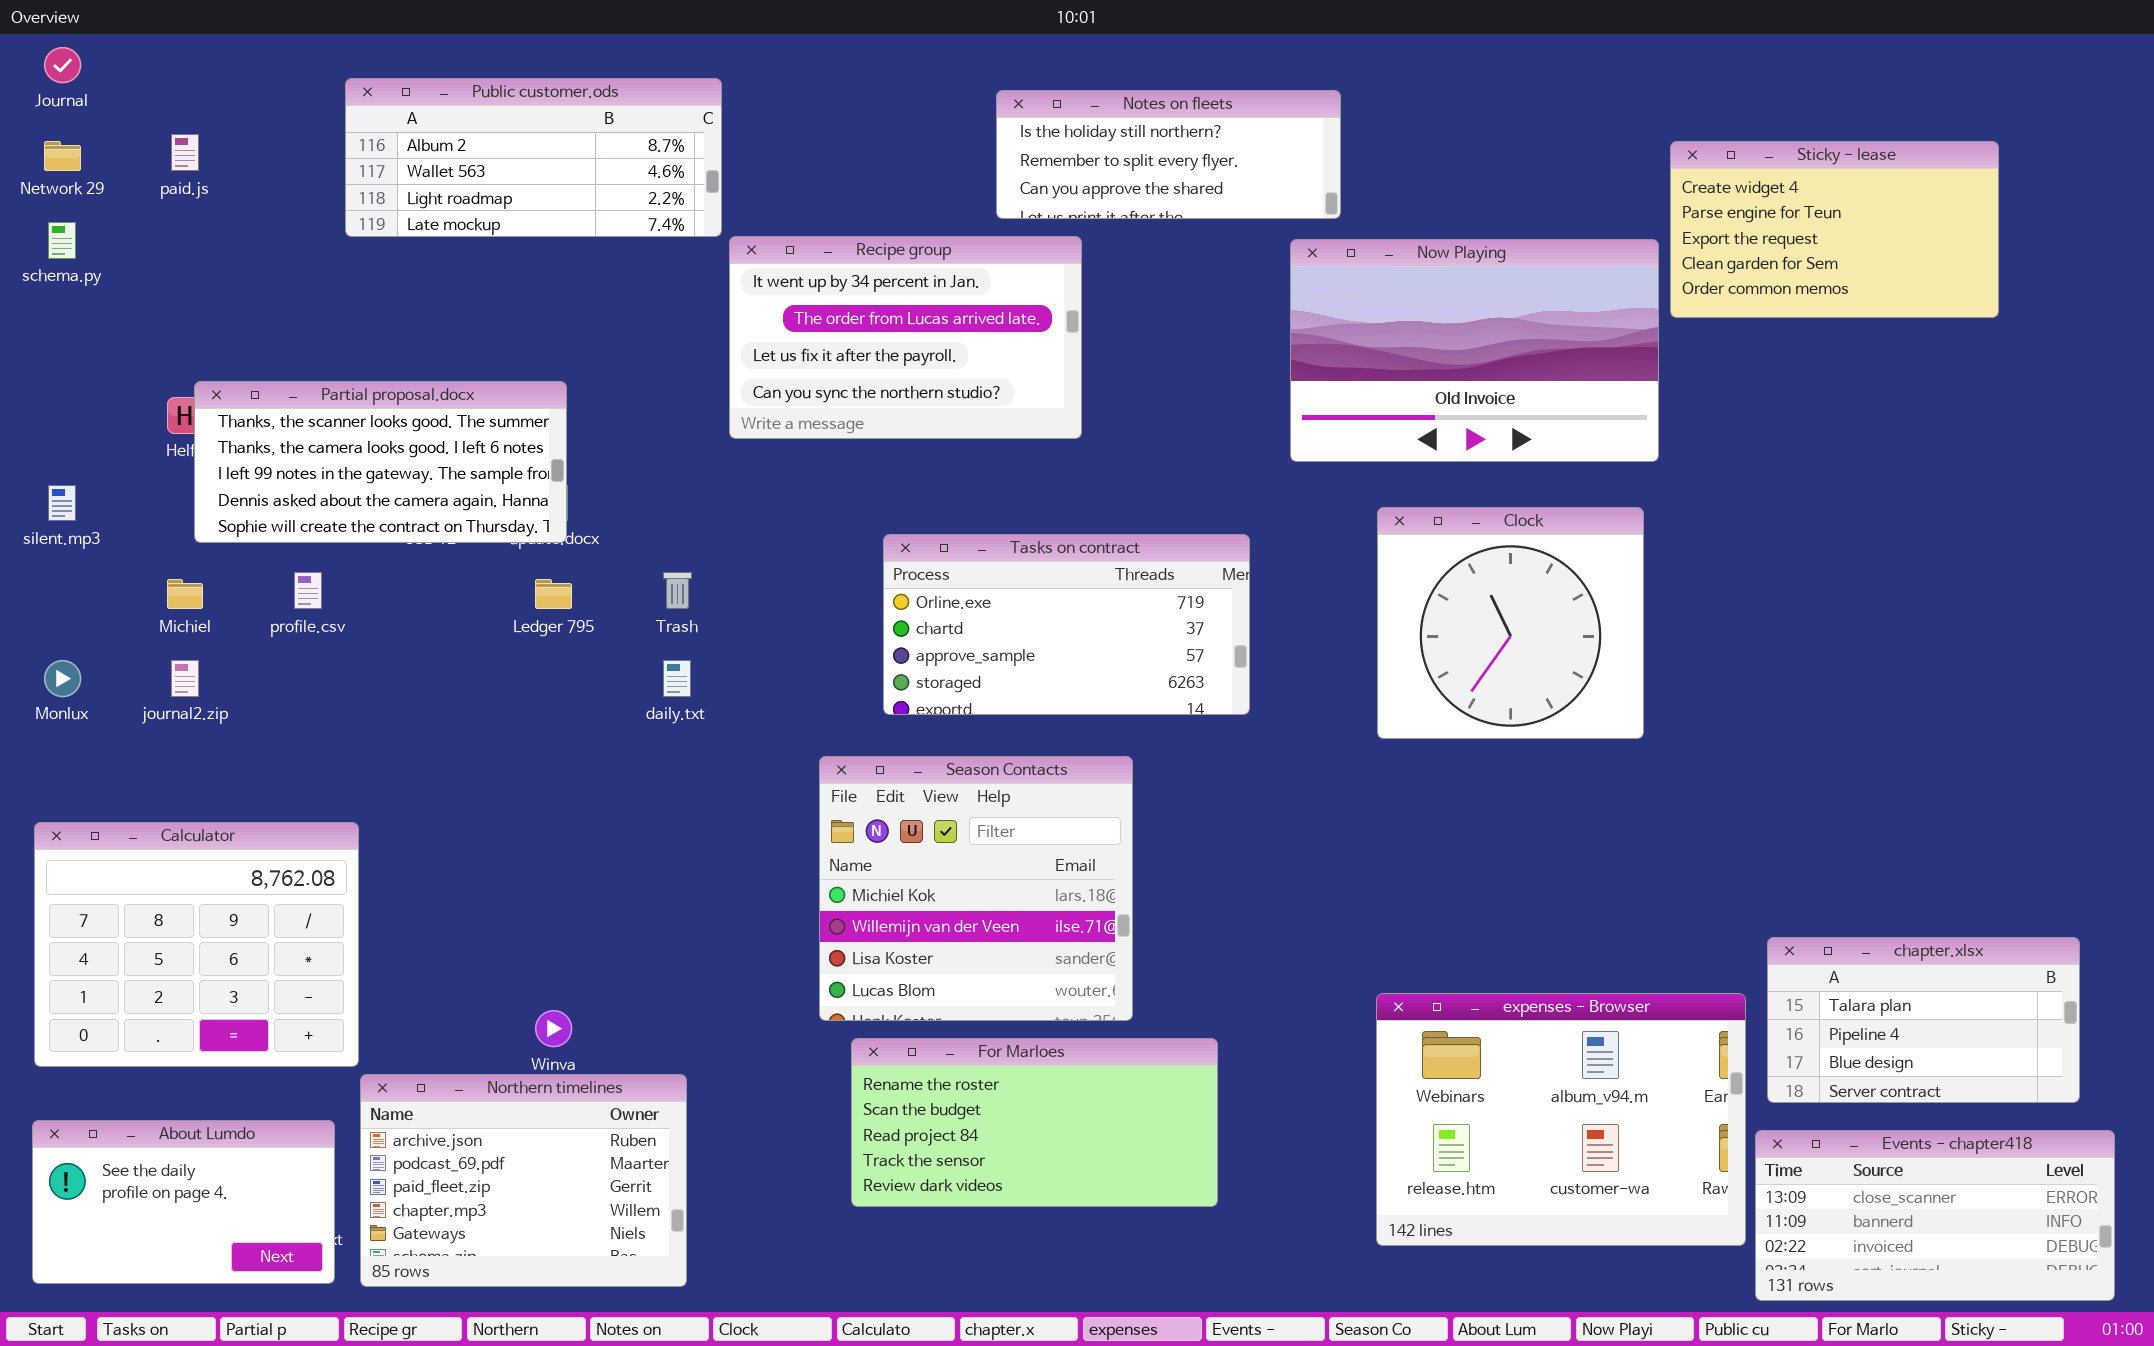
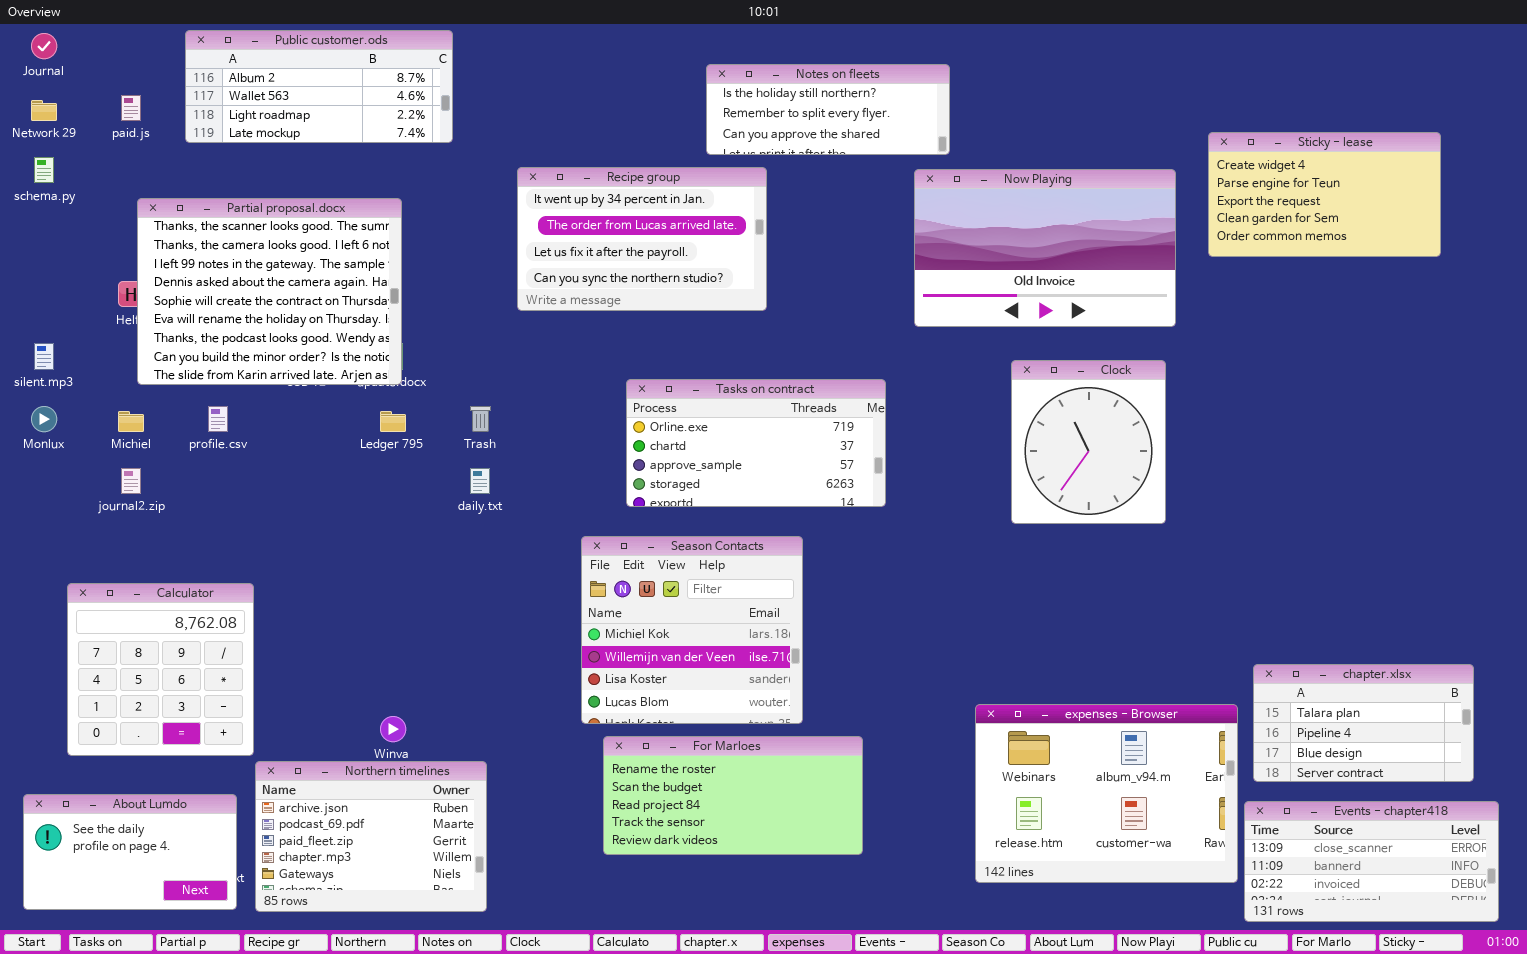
Public customer.ods: [345,78,722,237] -> [185,30,453,143], moved
Sticky - lease: [1670,141,1999,318] -> [1208,132,1441,257], moved
Partial proposal.docx: [194,381,567,543] -> [137,198,402,385], resized
Clock: [1377,507,1644,739] -> [1011,360,1166,524], resized
Monlux: [44,660,81,697] -> [31,406,57,432], moved
Calculator: [34,822,359,1067] -> [67,583,254,756], resized

